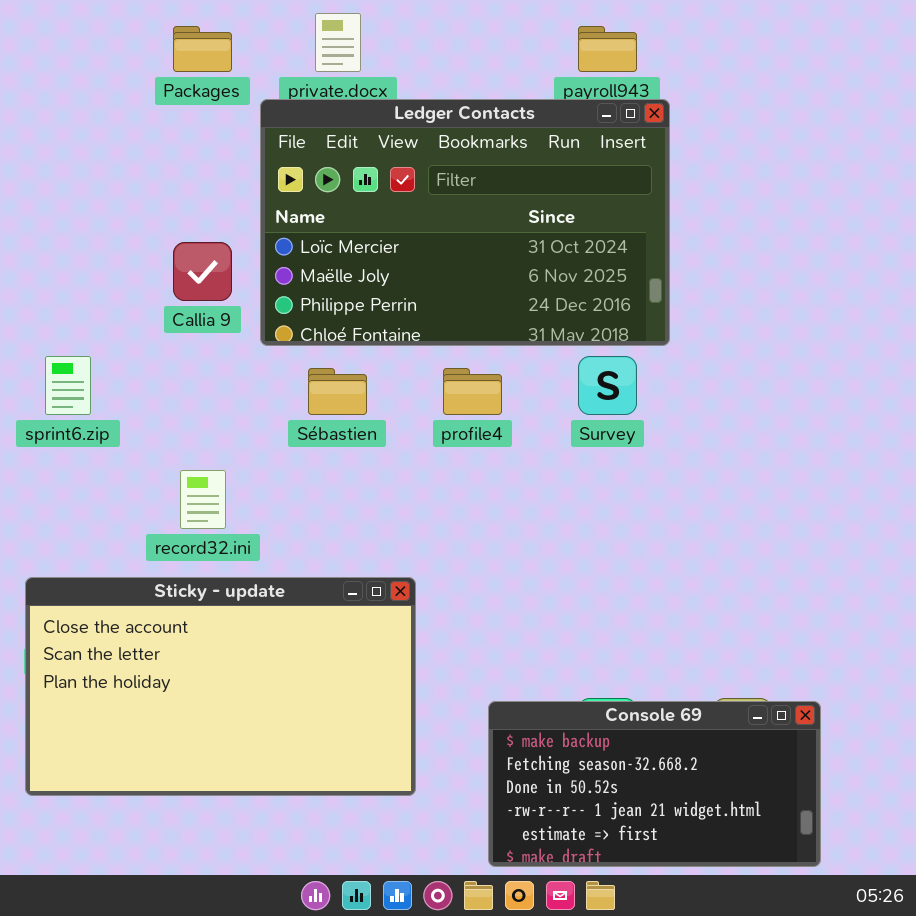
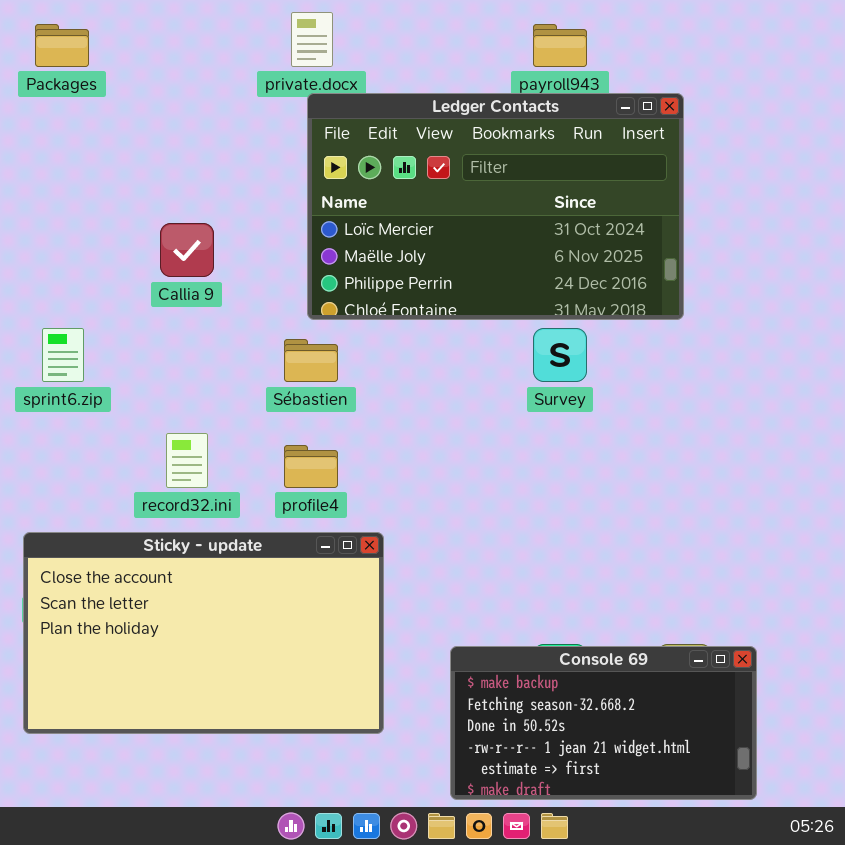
Packages: [173,26,232,72] -> [35,24,89,67], moved
Ledger Contacts: [260,99,670,346] -> [307,93,684,320], moved
profile4: [443,368,502,415] -> [284,445,338,488], moved

